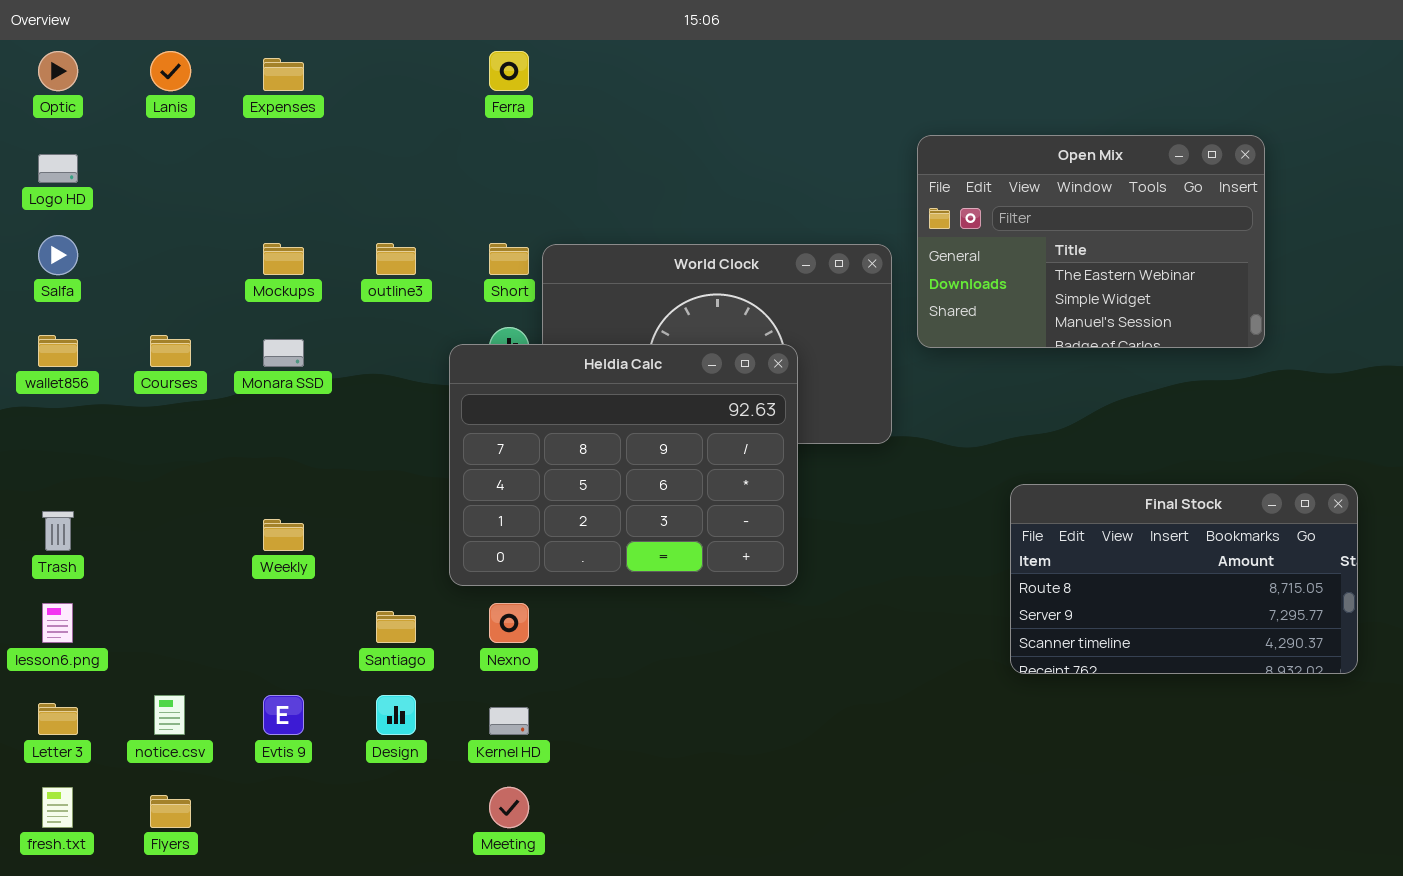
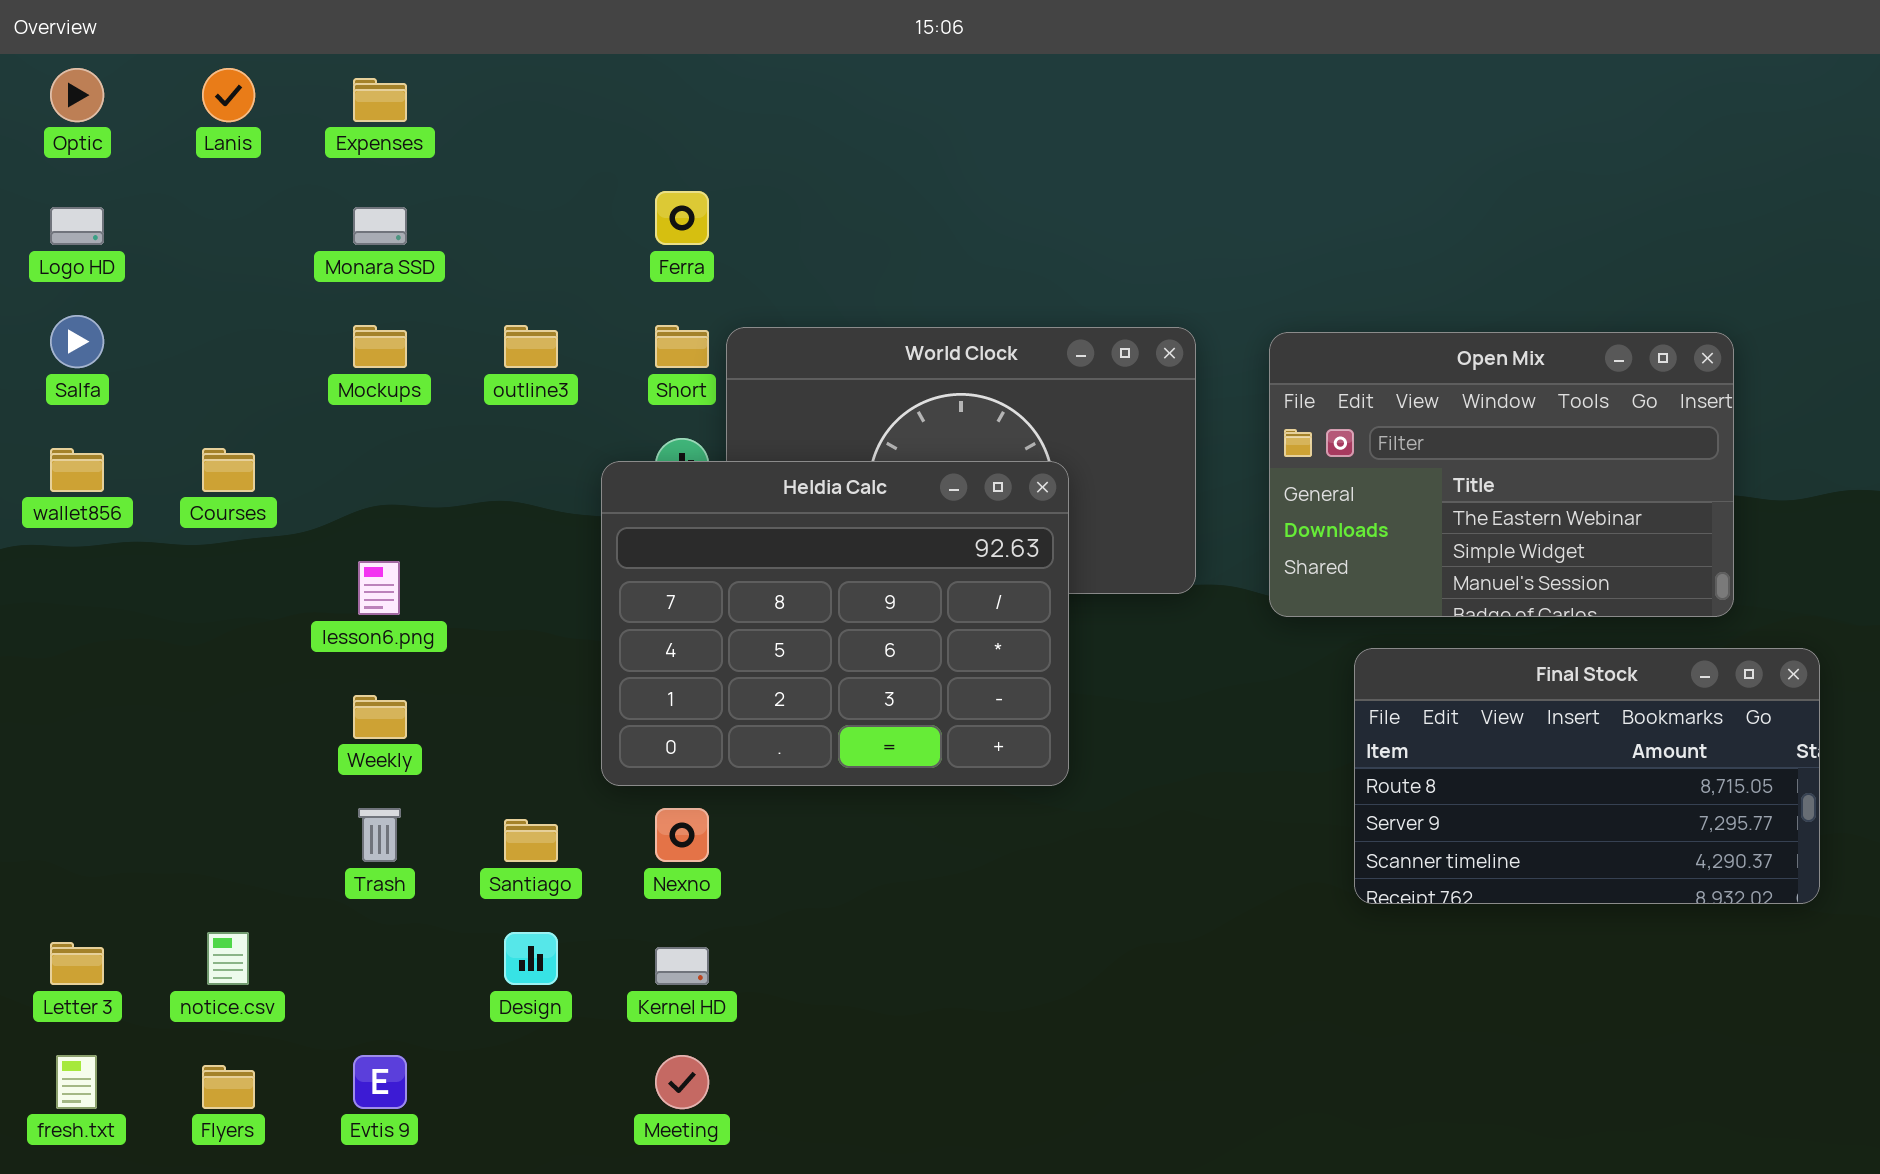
Ferra: [489,51,529,91] -> [655,191,709,245], moved
Open Mix: [917,135,1265,348] -> [1269,332,1734,617], moved
Monara SSD: [263,339,304,367] -> [353,207,407,245], moved
Trash: [42,511,74,551] -> [358,808,401,862], moved
lesson6.png: [42,603,73,643] -> [358,561,400,615], moved
Evtis 9: [263,695,304,735] -> [353,1055,407,1109], moved

